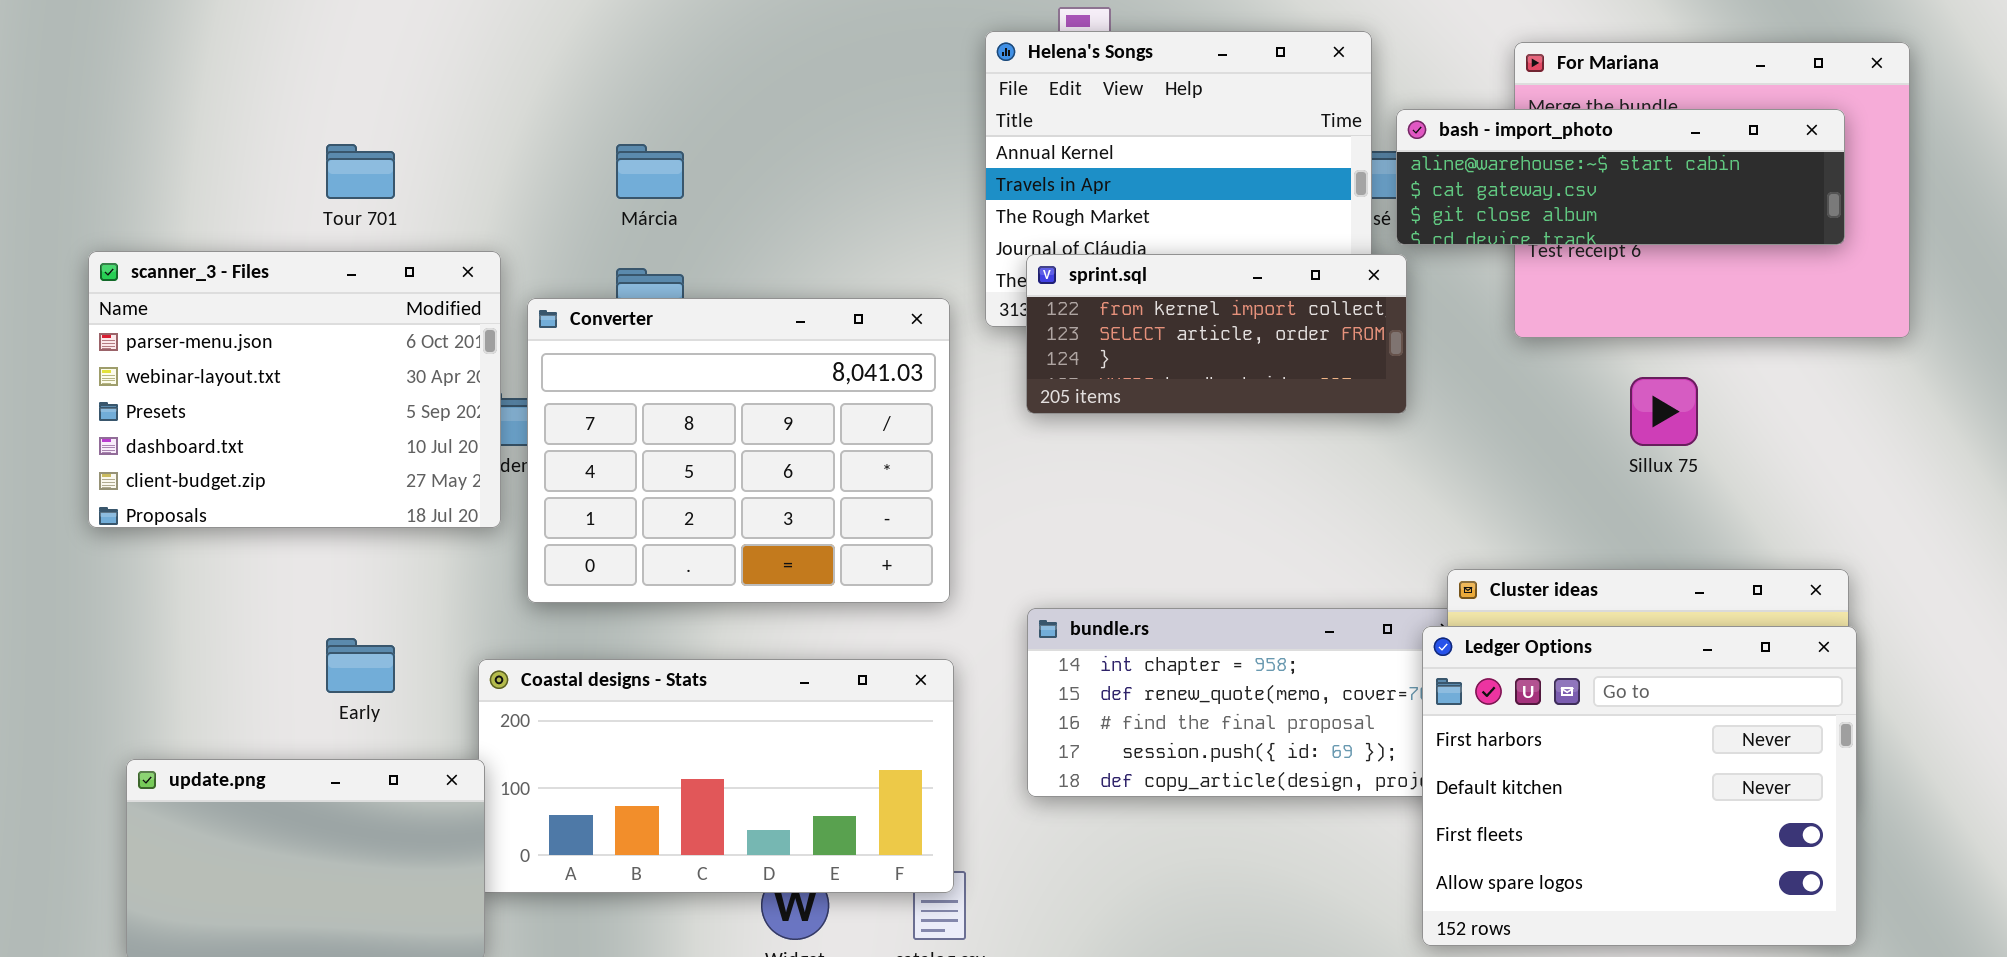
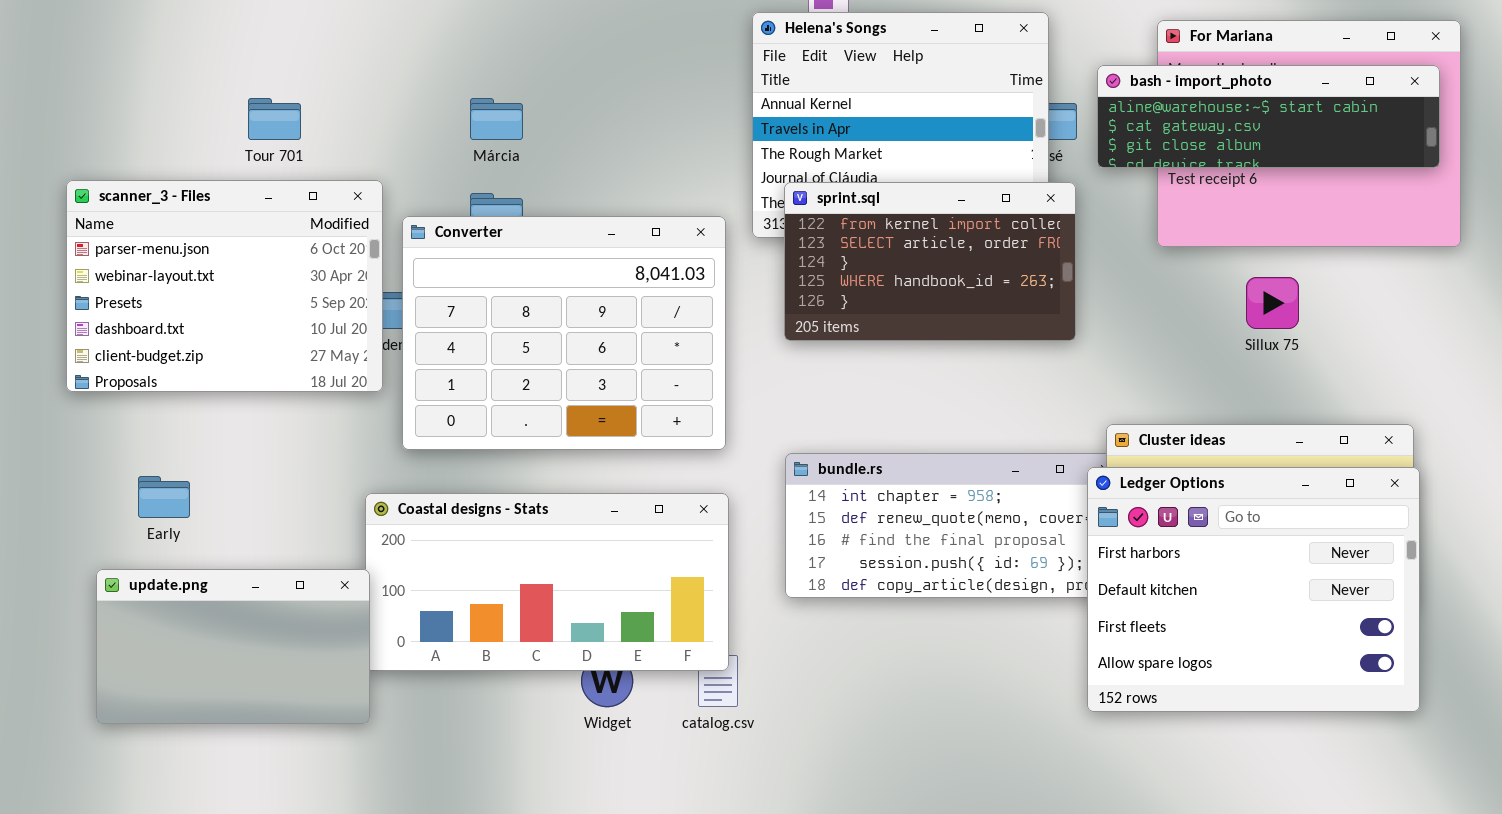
bash - import_photo: [1396,109,1845,245] -> [1097,65,1440,168], moved
sprint.sql: [1026,254,1407,414] -> [784,182,1076,341], resized
Early: [326,638,395,693] -> [138,476,190,518], moved

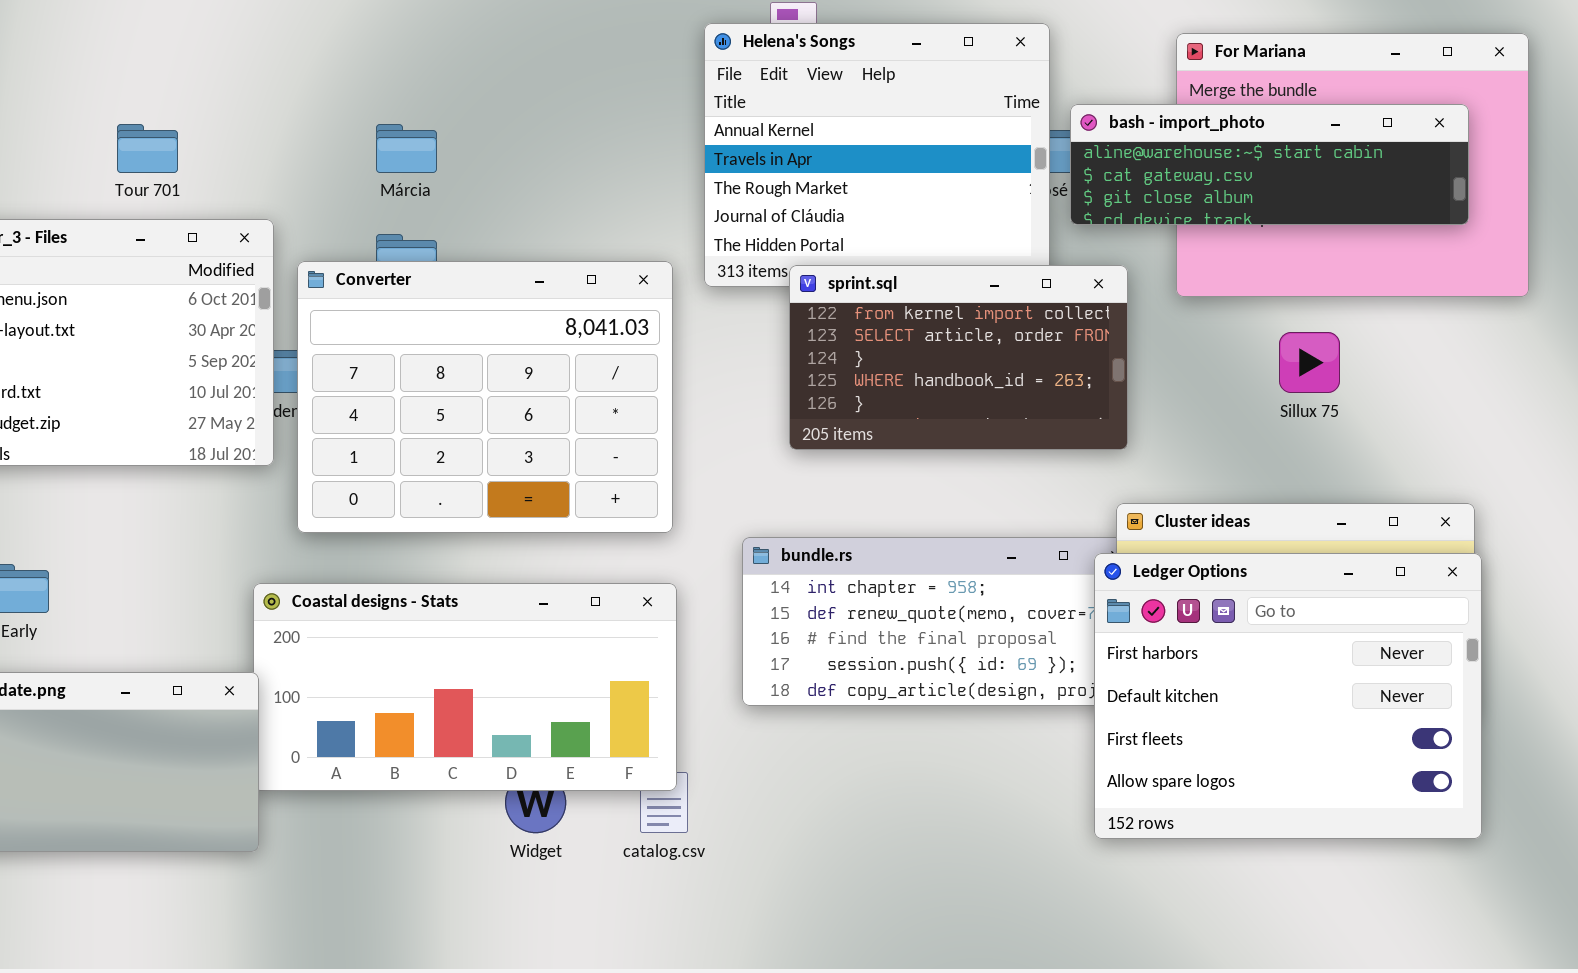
bash - import_photo: [1097,65,1440,168] -> [1070,104,1469,225], moved
sprint.sql: [784,182,1076,341] -> [789,265,1128,450], moved

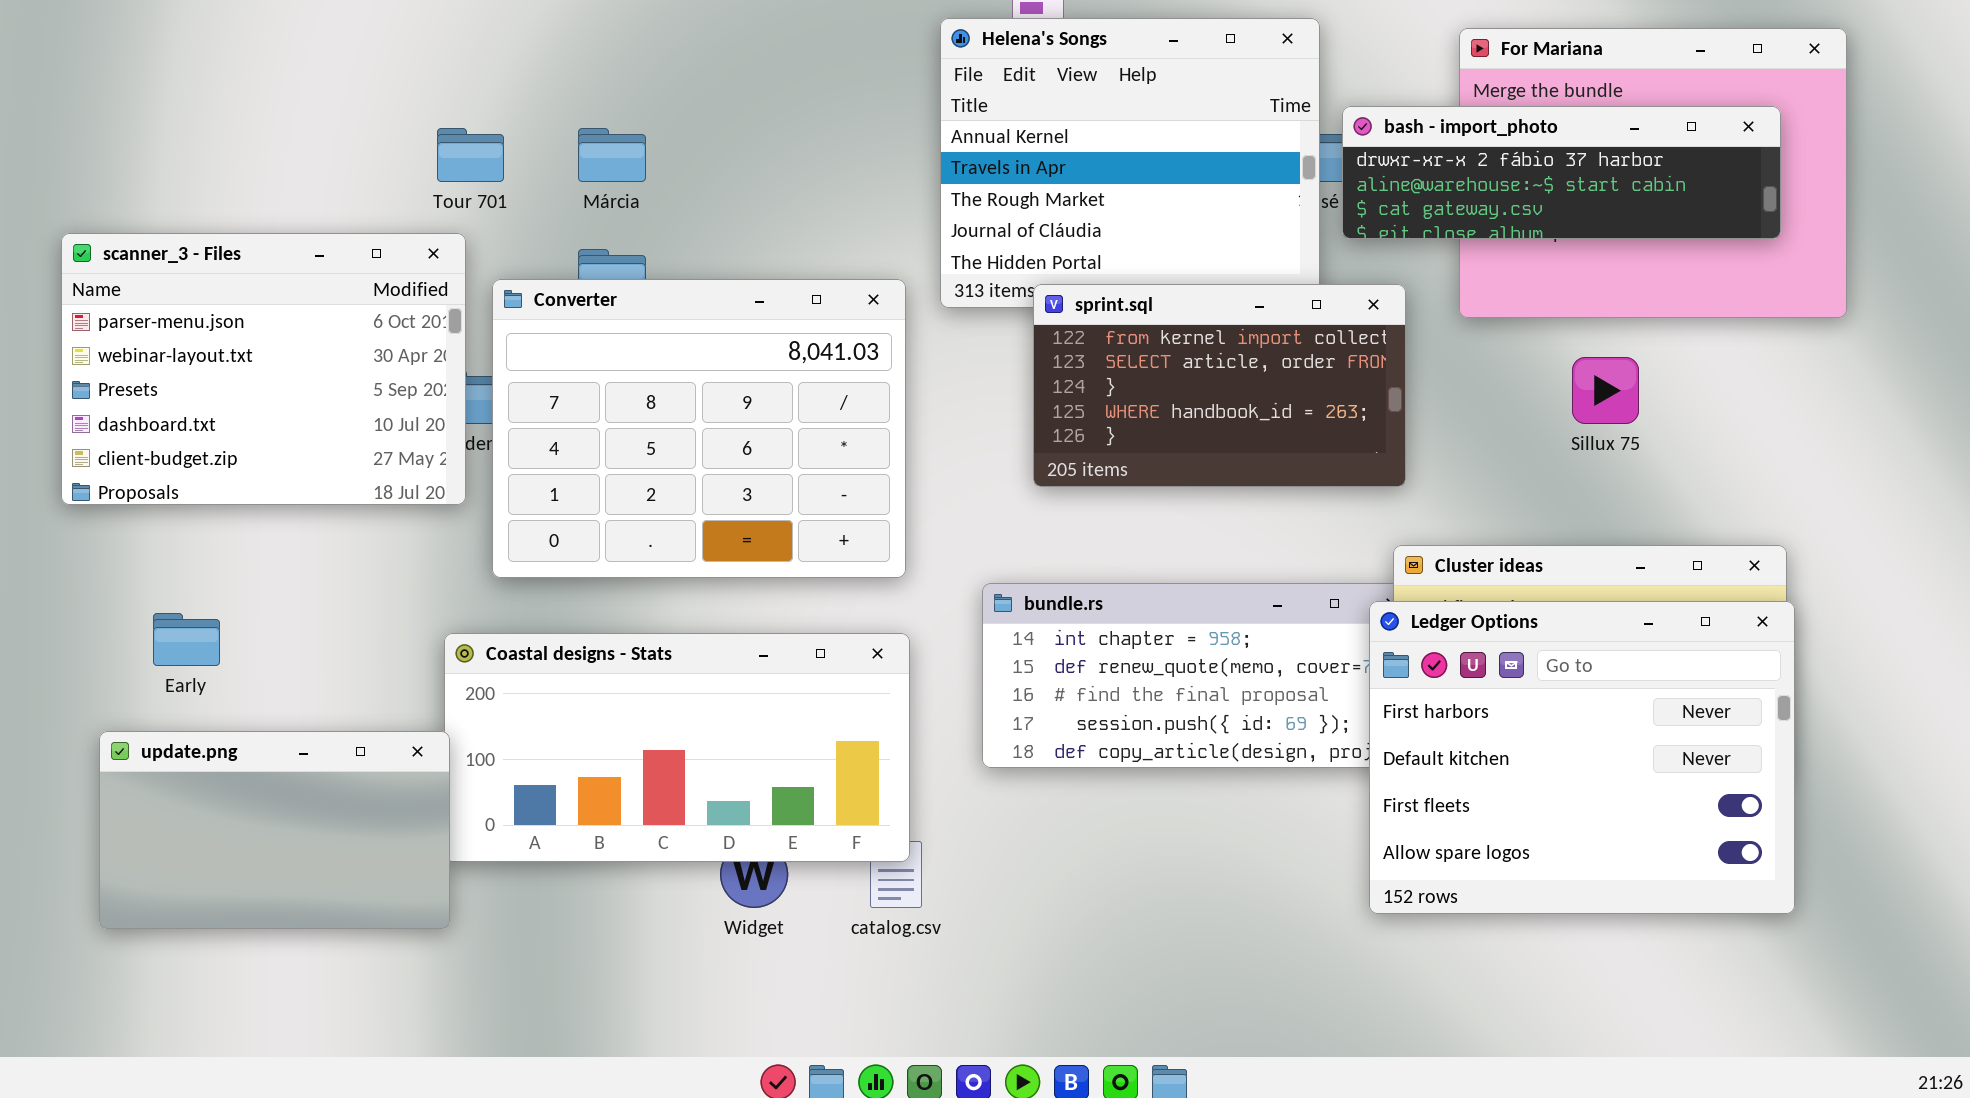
bash - import_photo: [1070,104,1469,225] -> [1342,106,1781,239], scrolled up 1 row
Tour 701: [117,124,178,173] -> [437,128,504,182], moved

